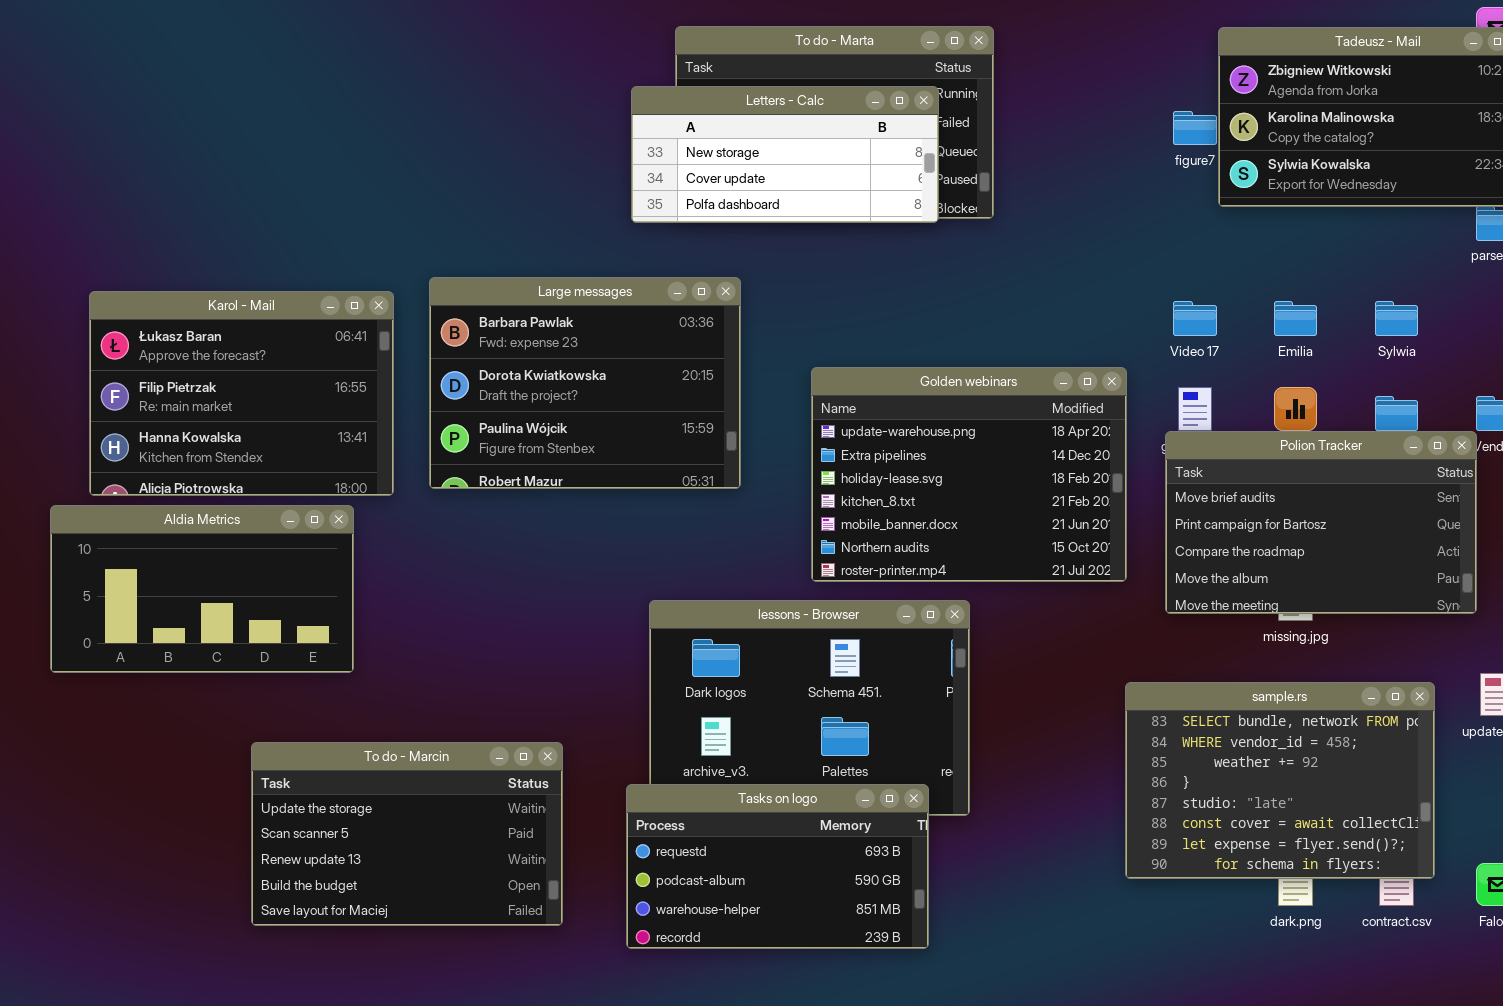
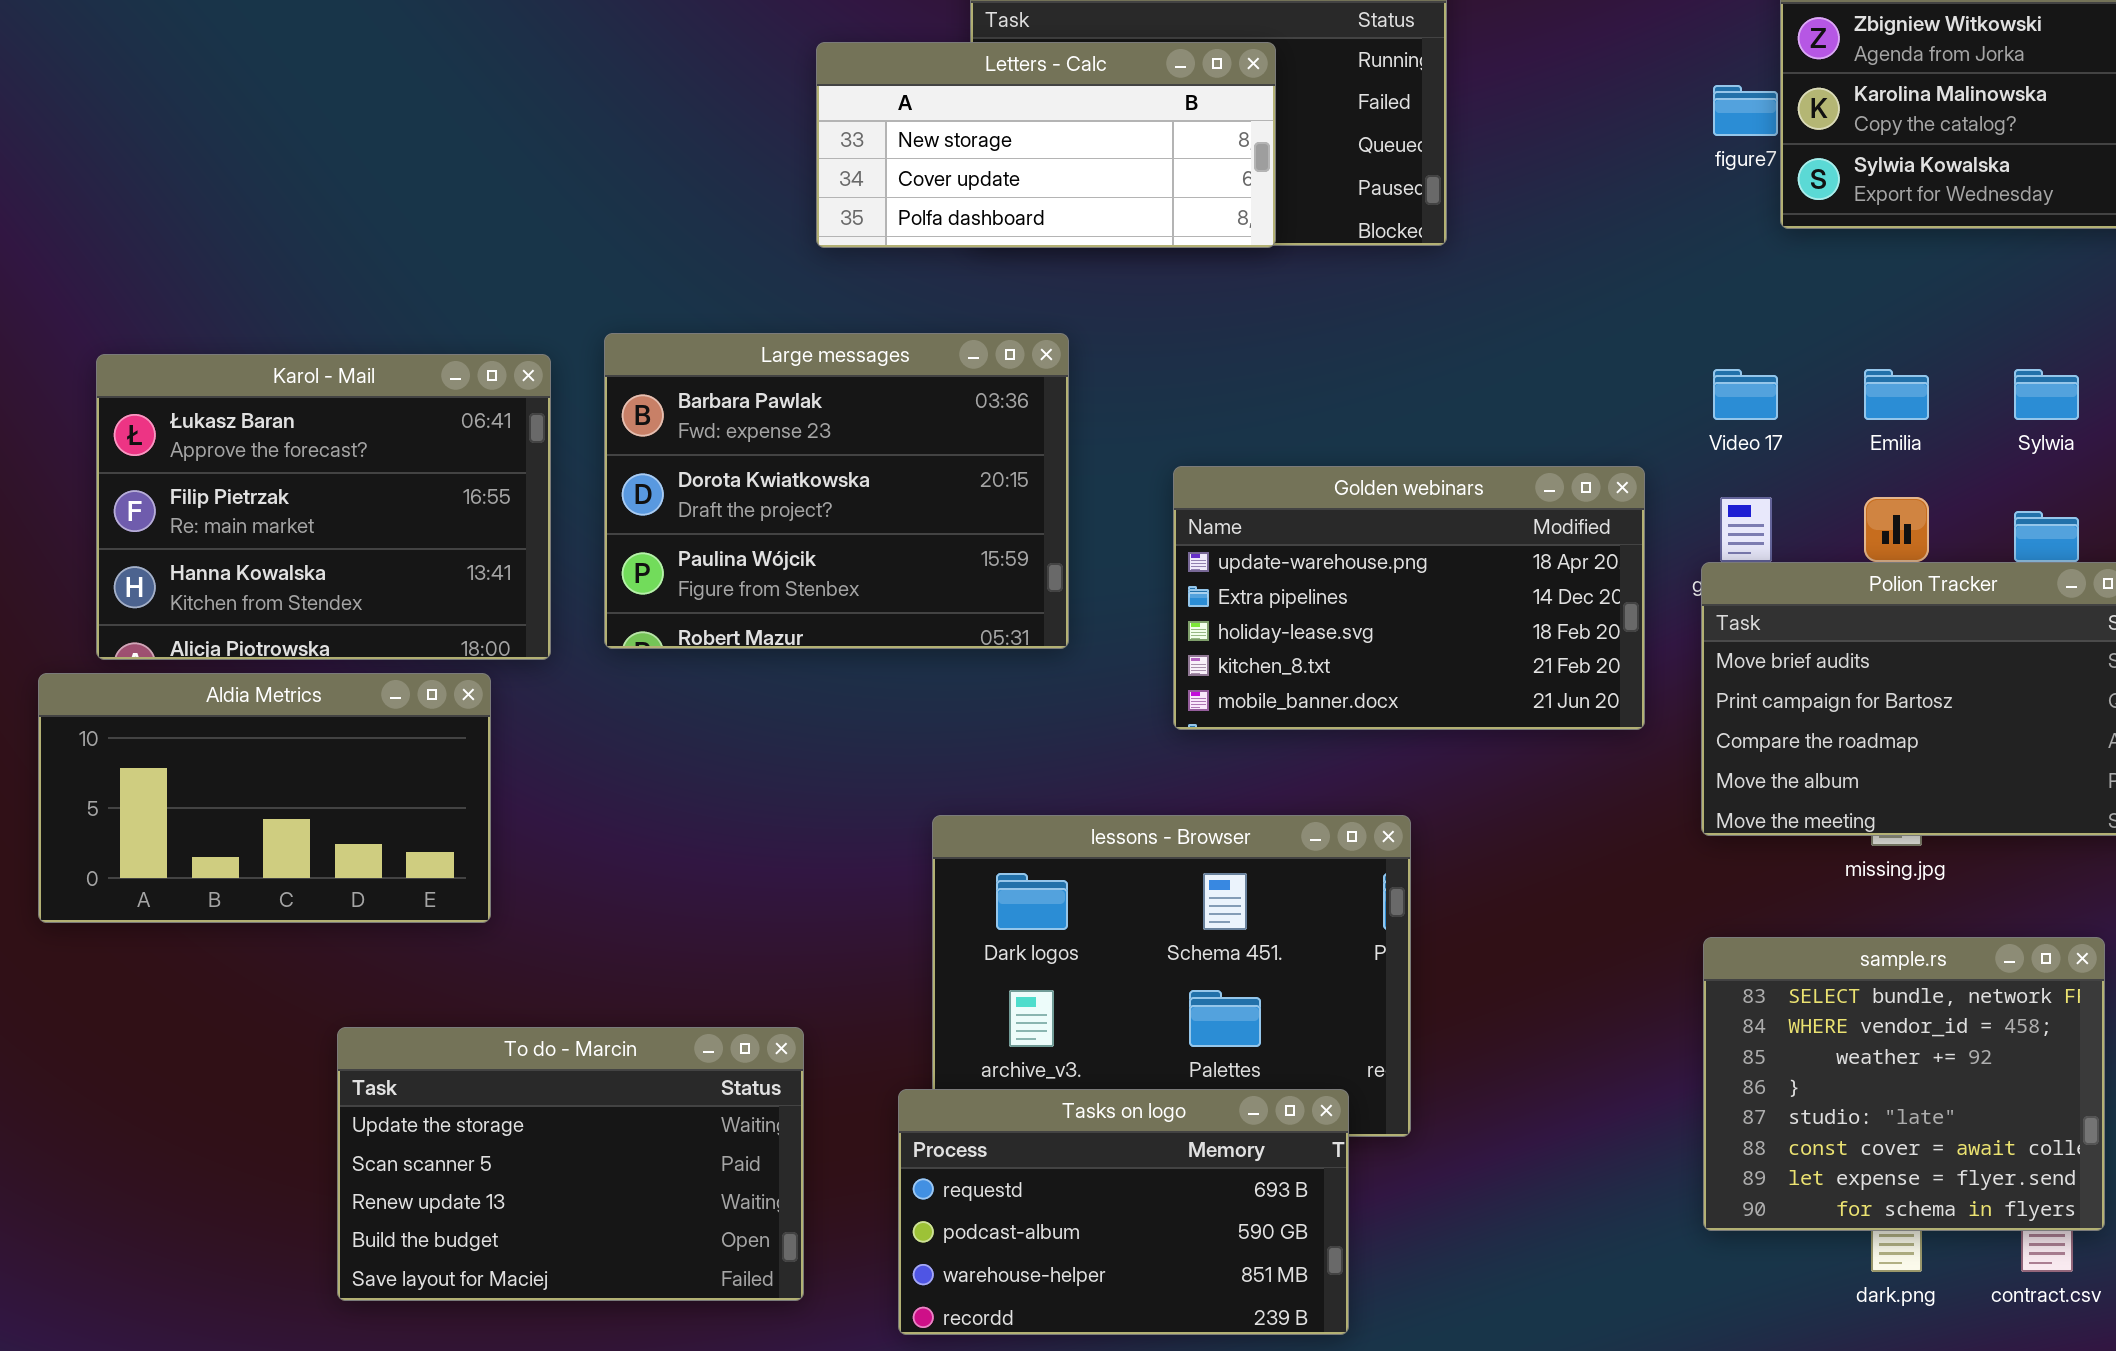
Letters - Calc: [631,86,939,223] -> [816,42,1276,248], moved
Golden webinars: [811,367,1127,582] -> [1173,466,1645,730], resized
sample.rs: [1125,682,1435,879] -> [1703,937,2105,1231], resized

